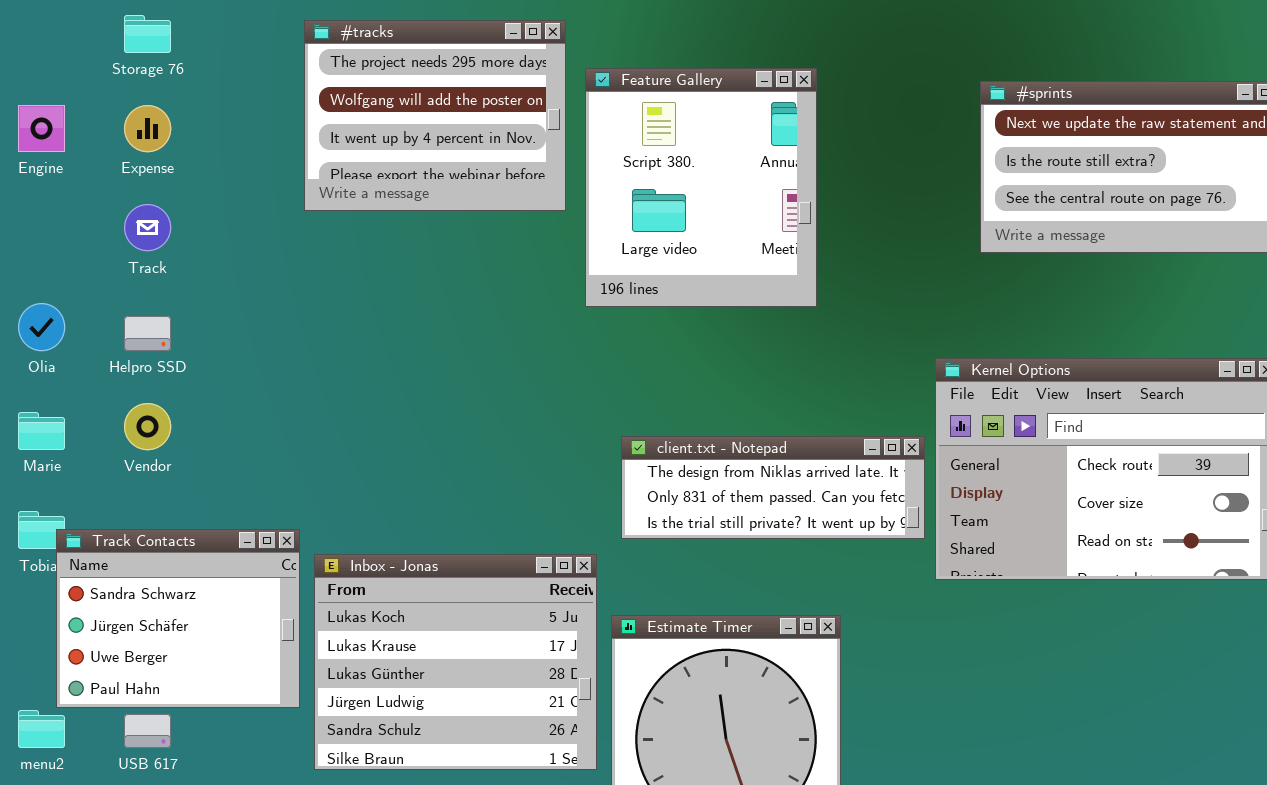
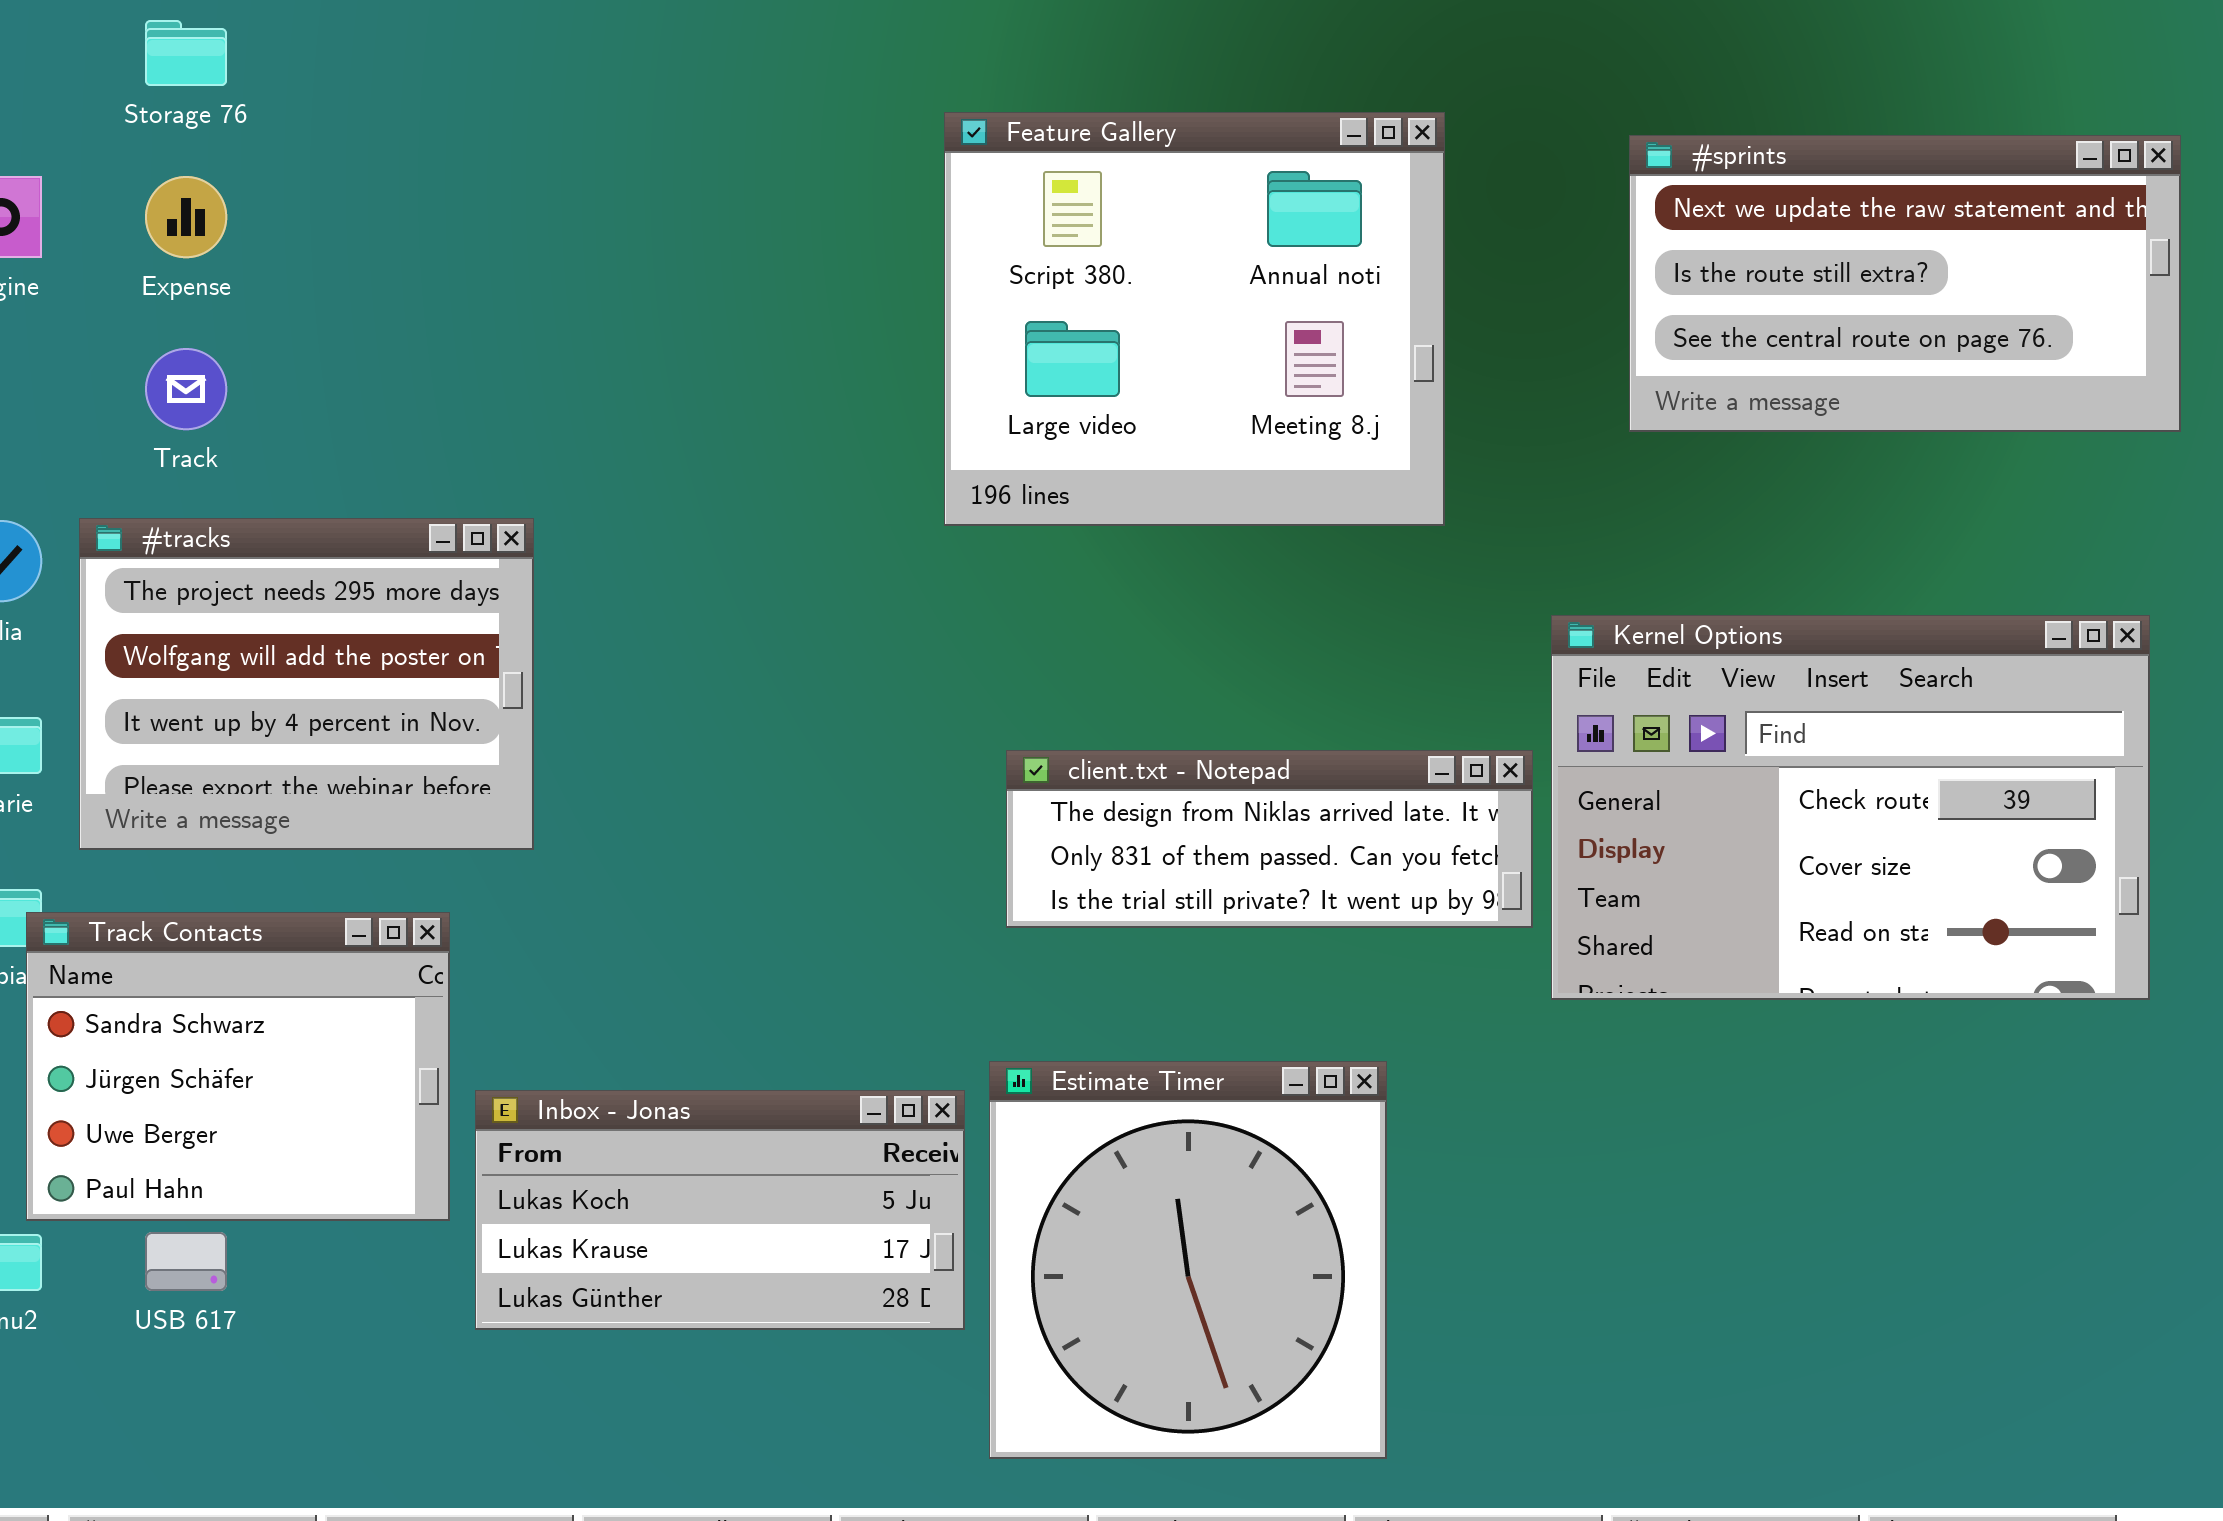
#tracks: [304,20,566,211] -> [79,518,534,850], moved
Feature Gallery: [585,68,817,307] -> [944,112,1445,526], resized
Inbox - Jonas: [314,554,597,770] -> [475,1090,965,1330], resized

